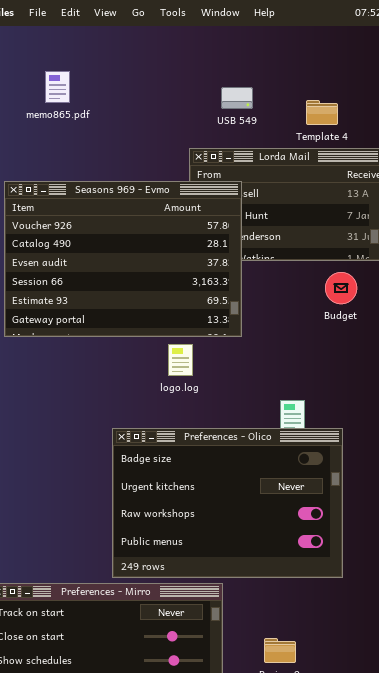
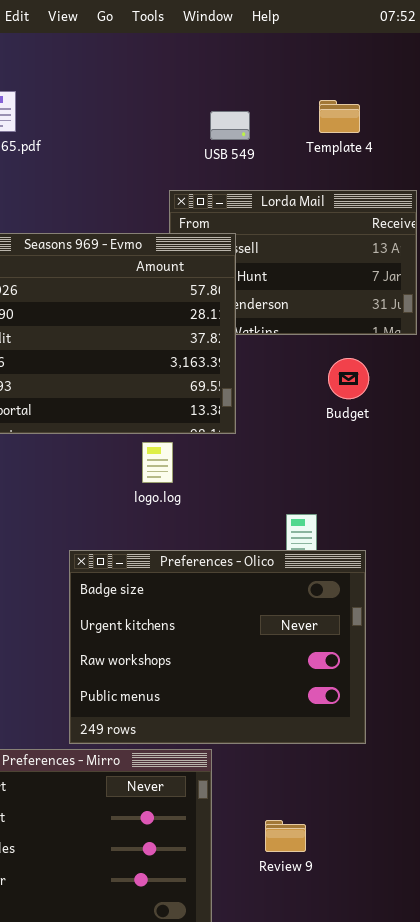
Template 4: [306,100,338,125] -> [319,100,360,133], moved
Budget: [325,272,357,304] -> [328,358,369,399], moved

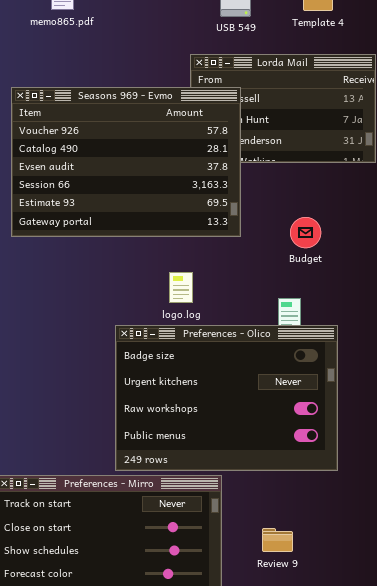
Budget: [328,358,369,399] -> [290,217,321,248], moved
logo.log: [142,442,173,483] -> [169,272,193,303], moved

